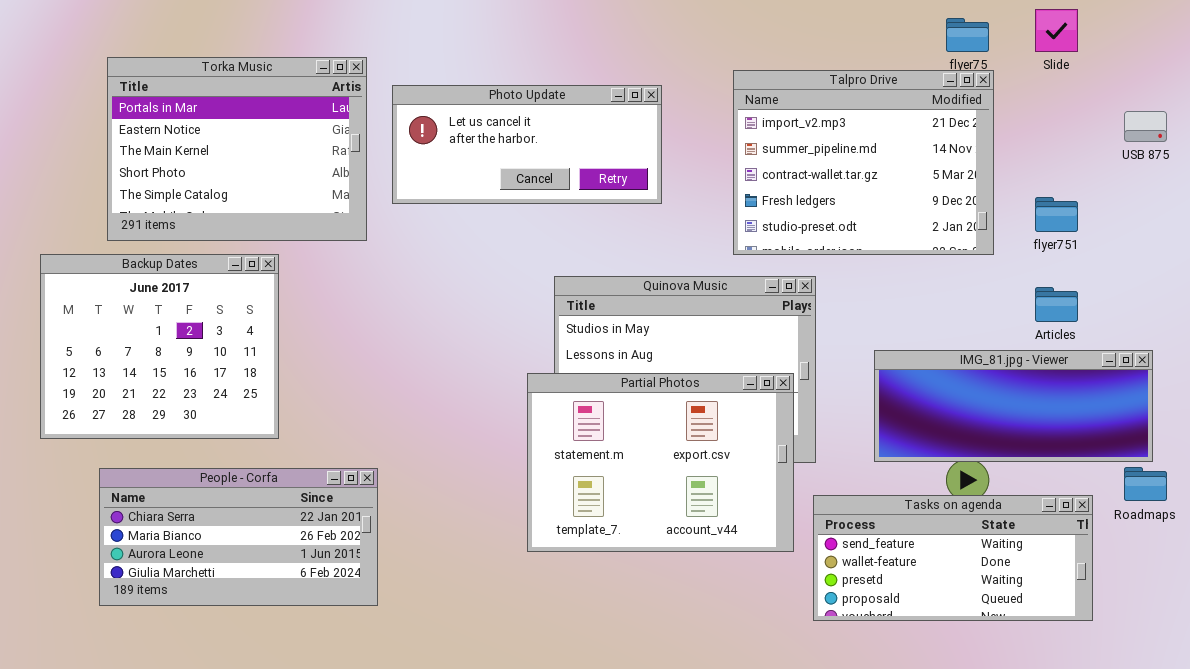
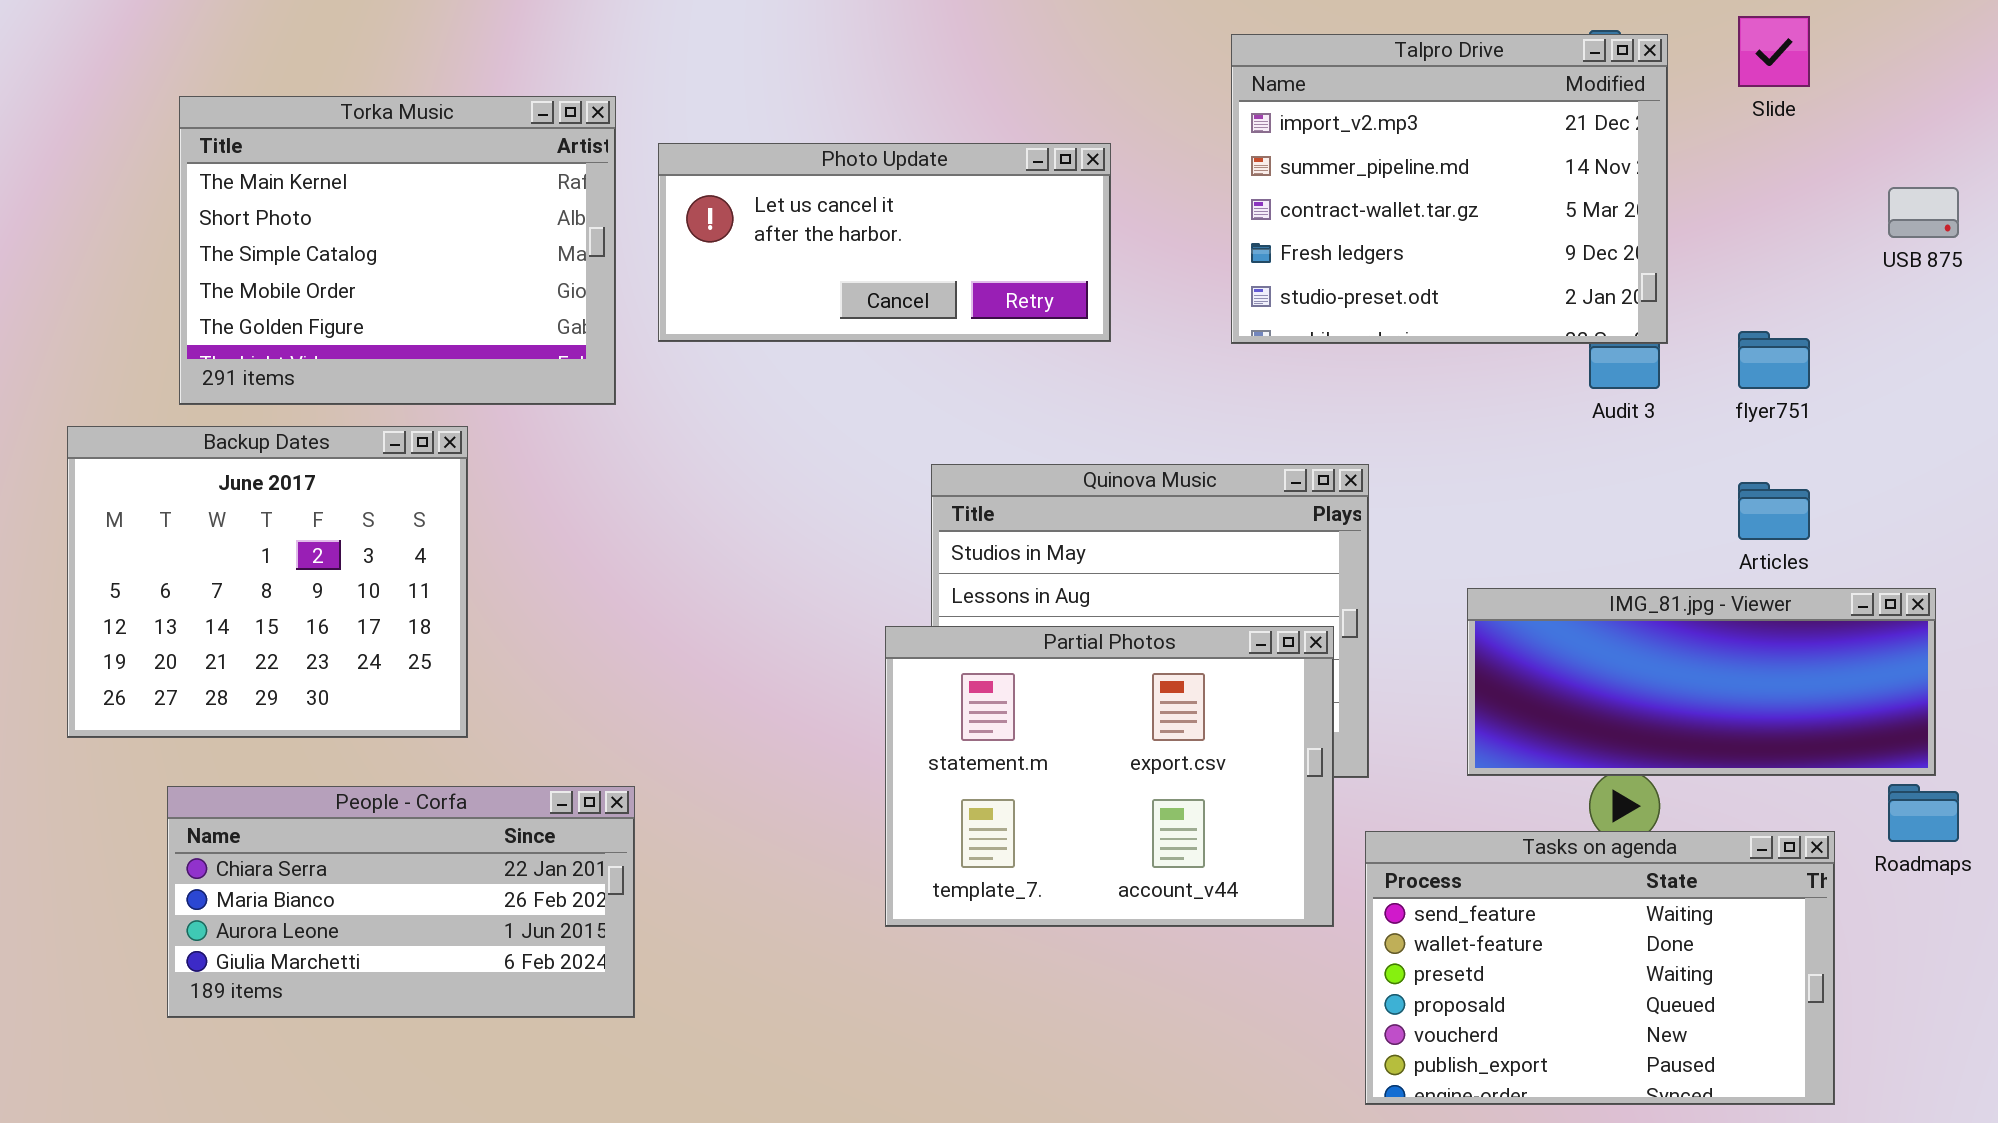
Torka Music: [107,57,367,241] -> [179,96,616,405], scrolled down 2 rows
Talpro Drive: [733,70,994,255] -> [1231,34,1668,344], moved
Tasks on agenda: [813,495,1093,621] -> [1365,831,1835,1105], resized

